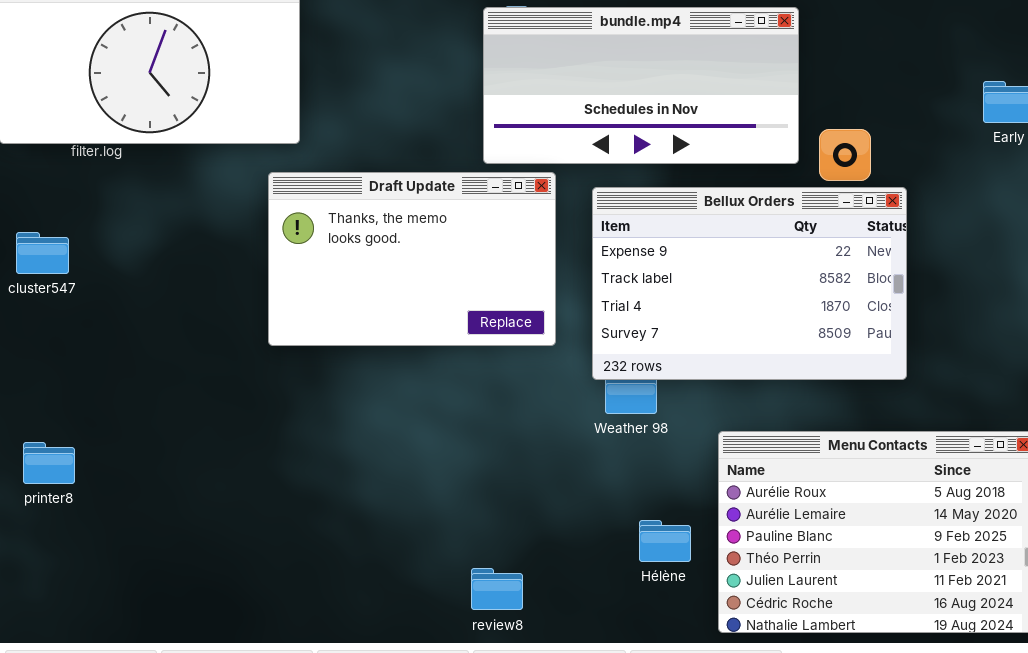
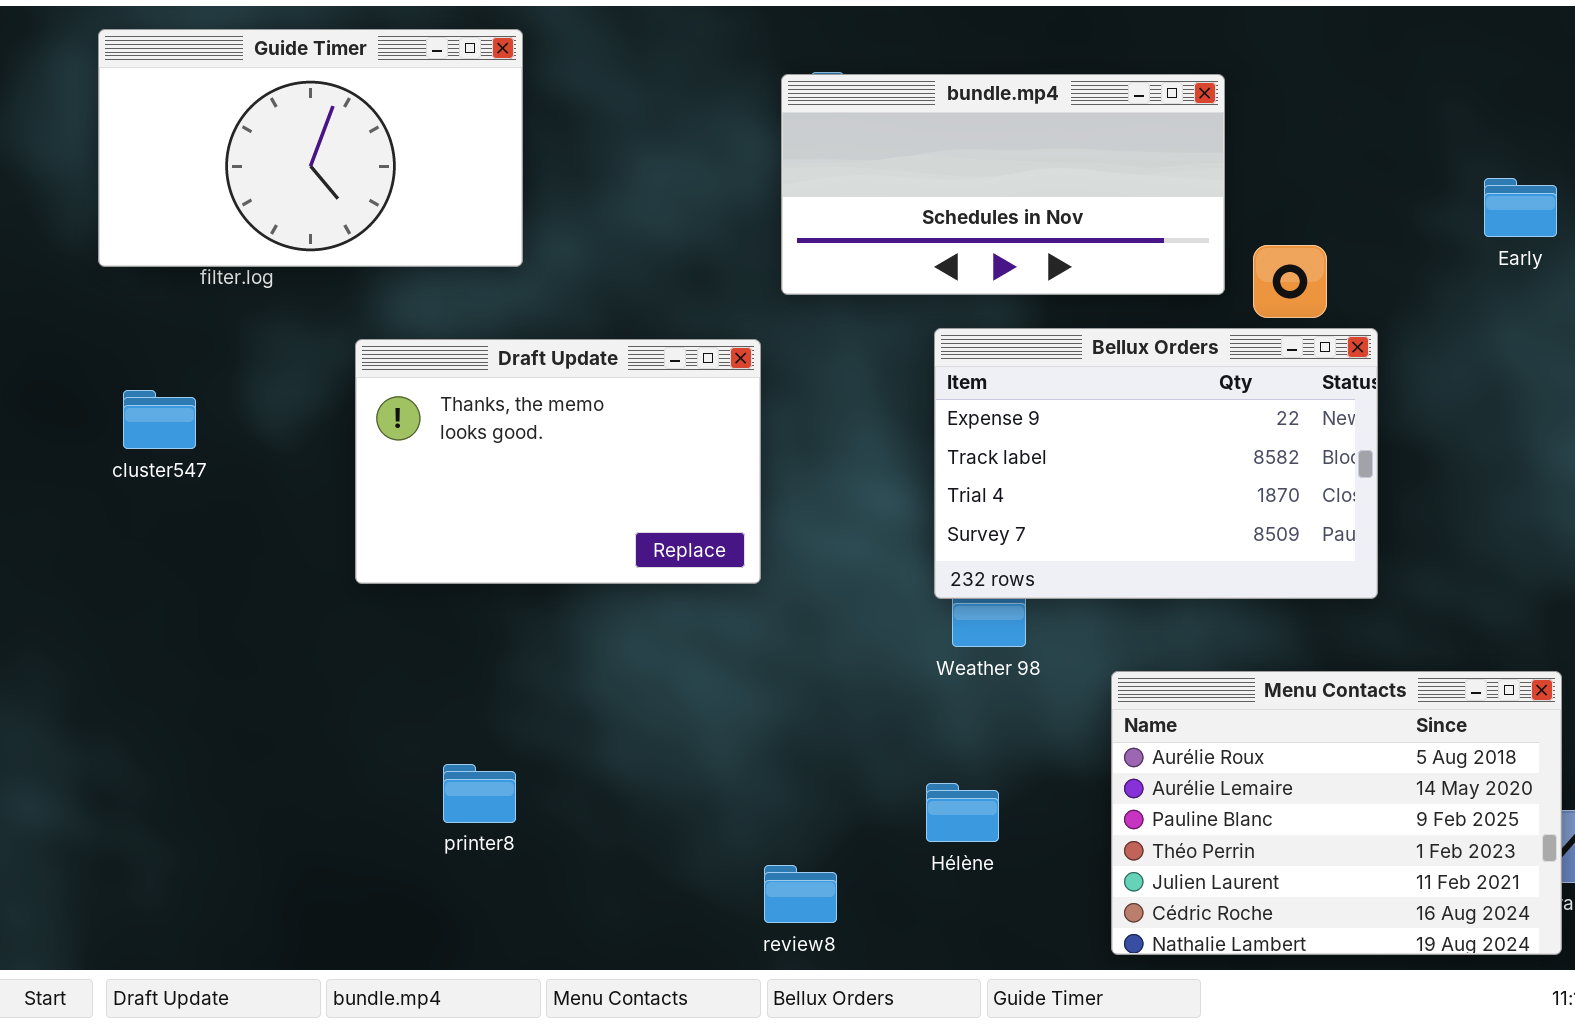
Draft Update: [268,172,556,346] -> [355,339,761,584], moved
printer8: [23,442,75,484] -> [443,764,516,823], moved
Hélène: [639,520,691,562] -> [926,783,999,842], moved

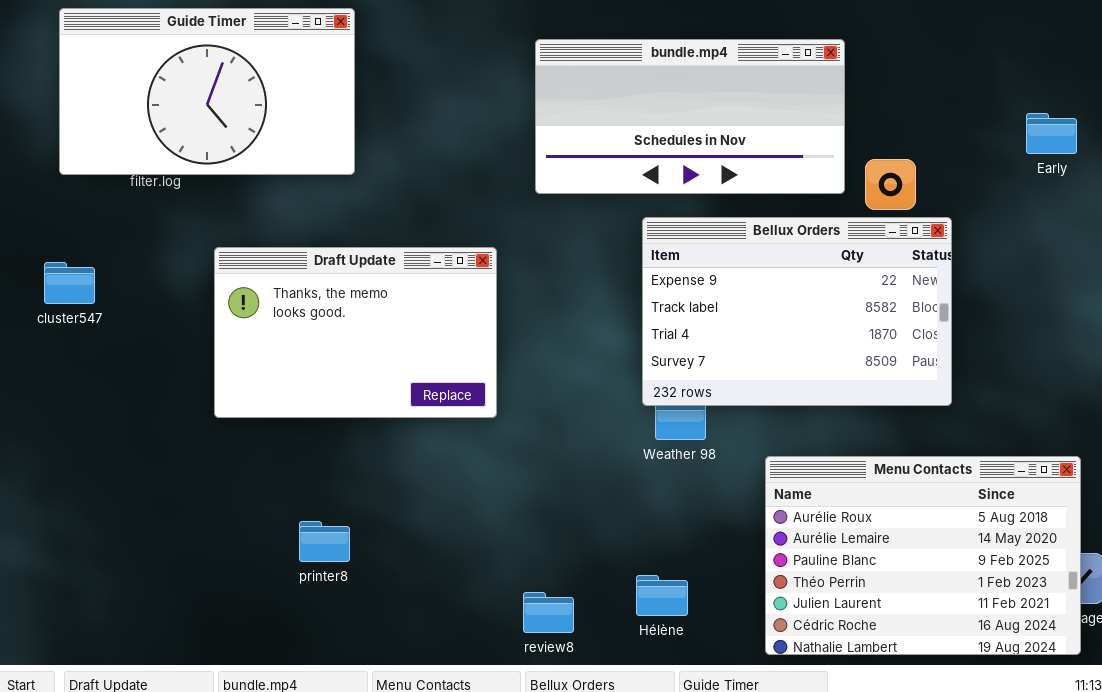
Draft Update: [355,339,761,584] -> [214,247,497,418], moved
cluster547: [123,390,196,449] -> [44,262,95,304], moved
Hélène: [926,783,999,842] -> [636,575,688,616], moved

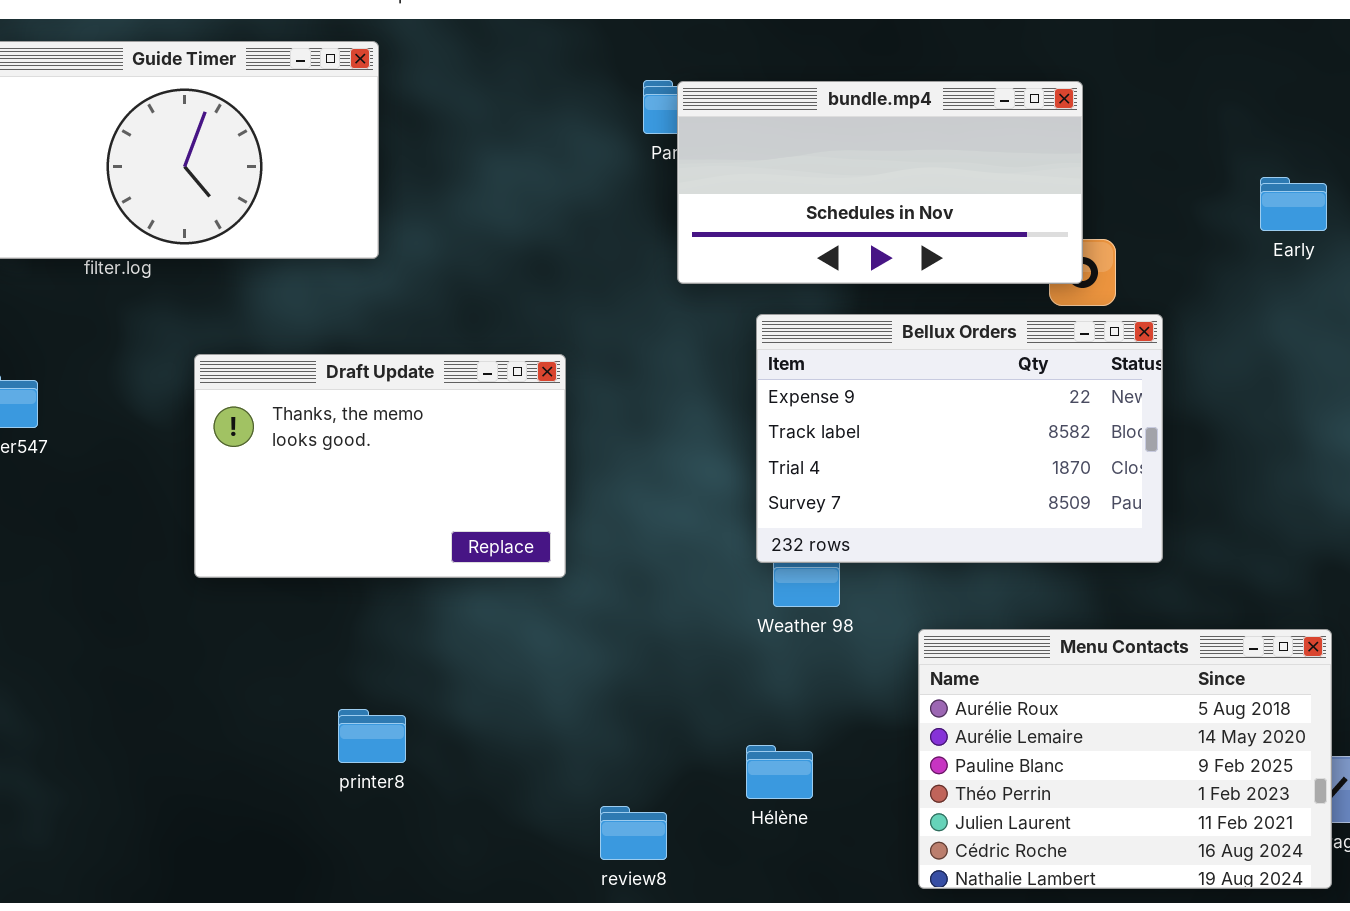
bundle.mp4: [535,39,845,194] -> [677,81,1083,284], moved
printer8: [299,521,350,562] -> [338,709,406,763], moved
Hélène: [636,575,688,616] -> [746,745,813,799], moved

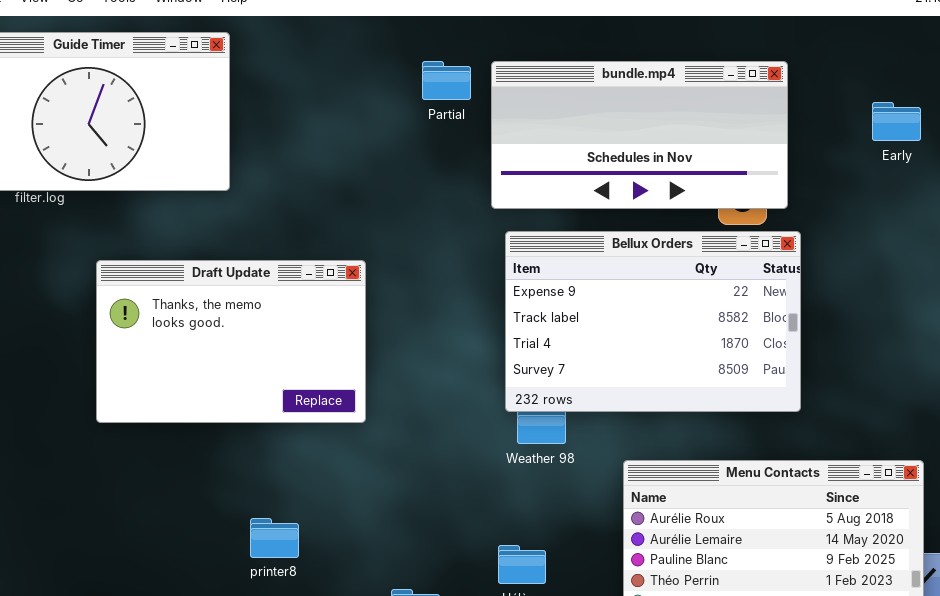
bundle.mp4: [677,81,1083,284] -> [491,61,788,209], moved
Early: [1260,177,1327,231] -> [872,102,921,141], moved
printer8: [338,709,406,763] -> [250,518,299,558], moved

